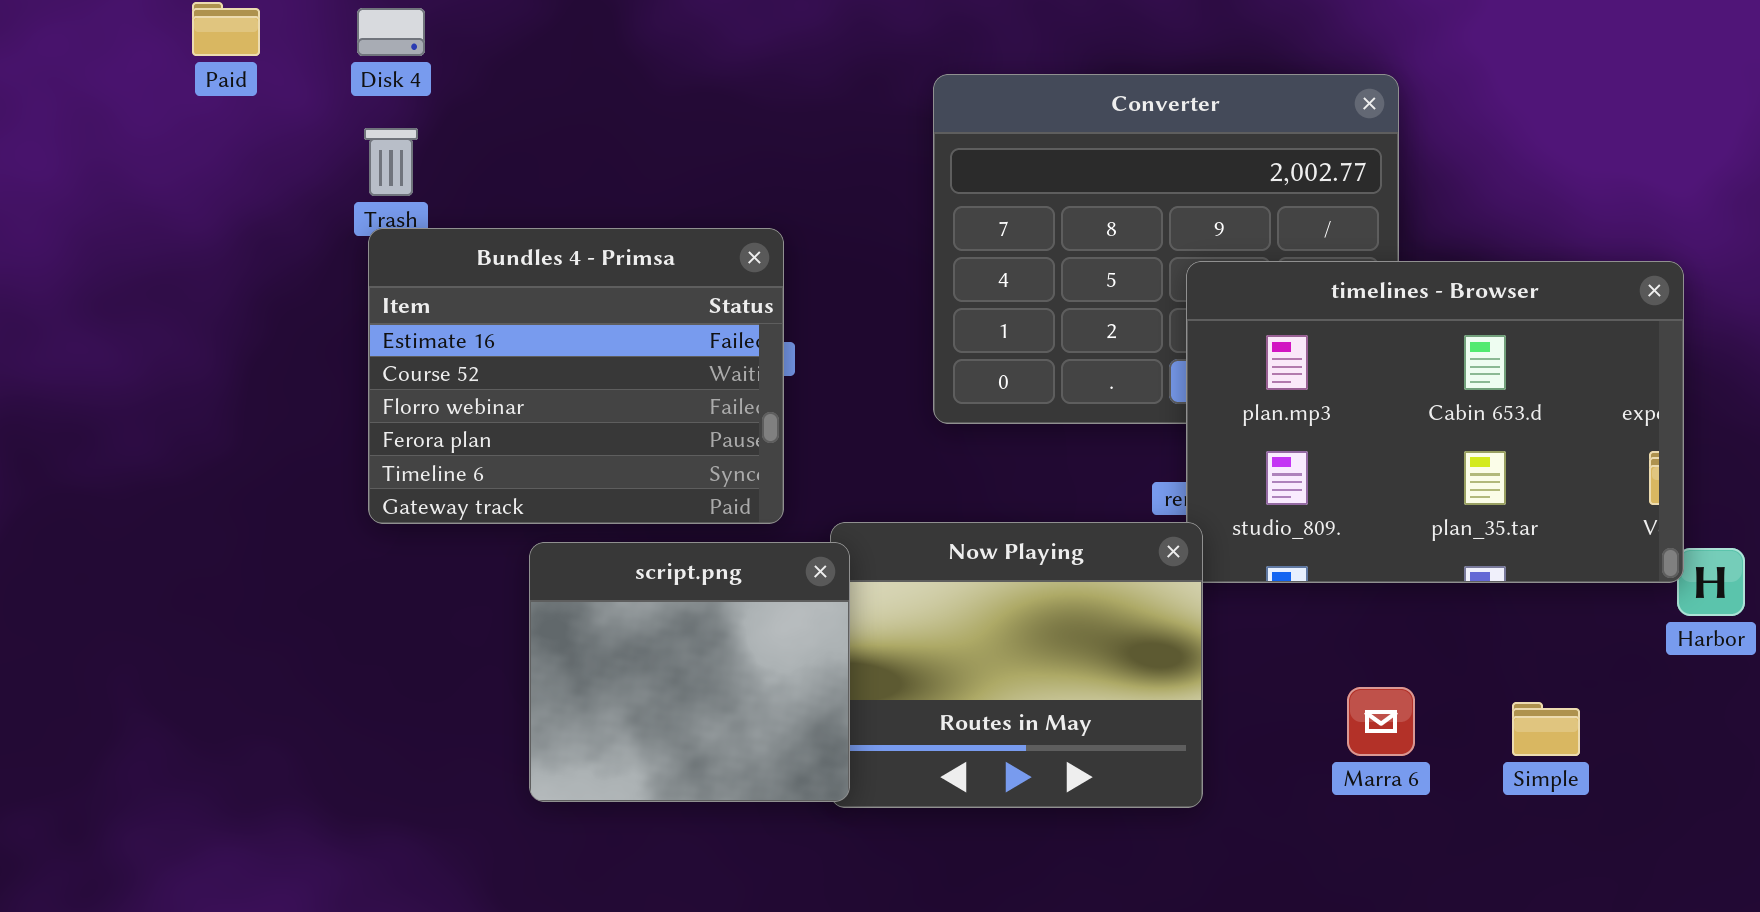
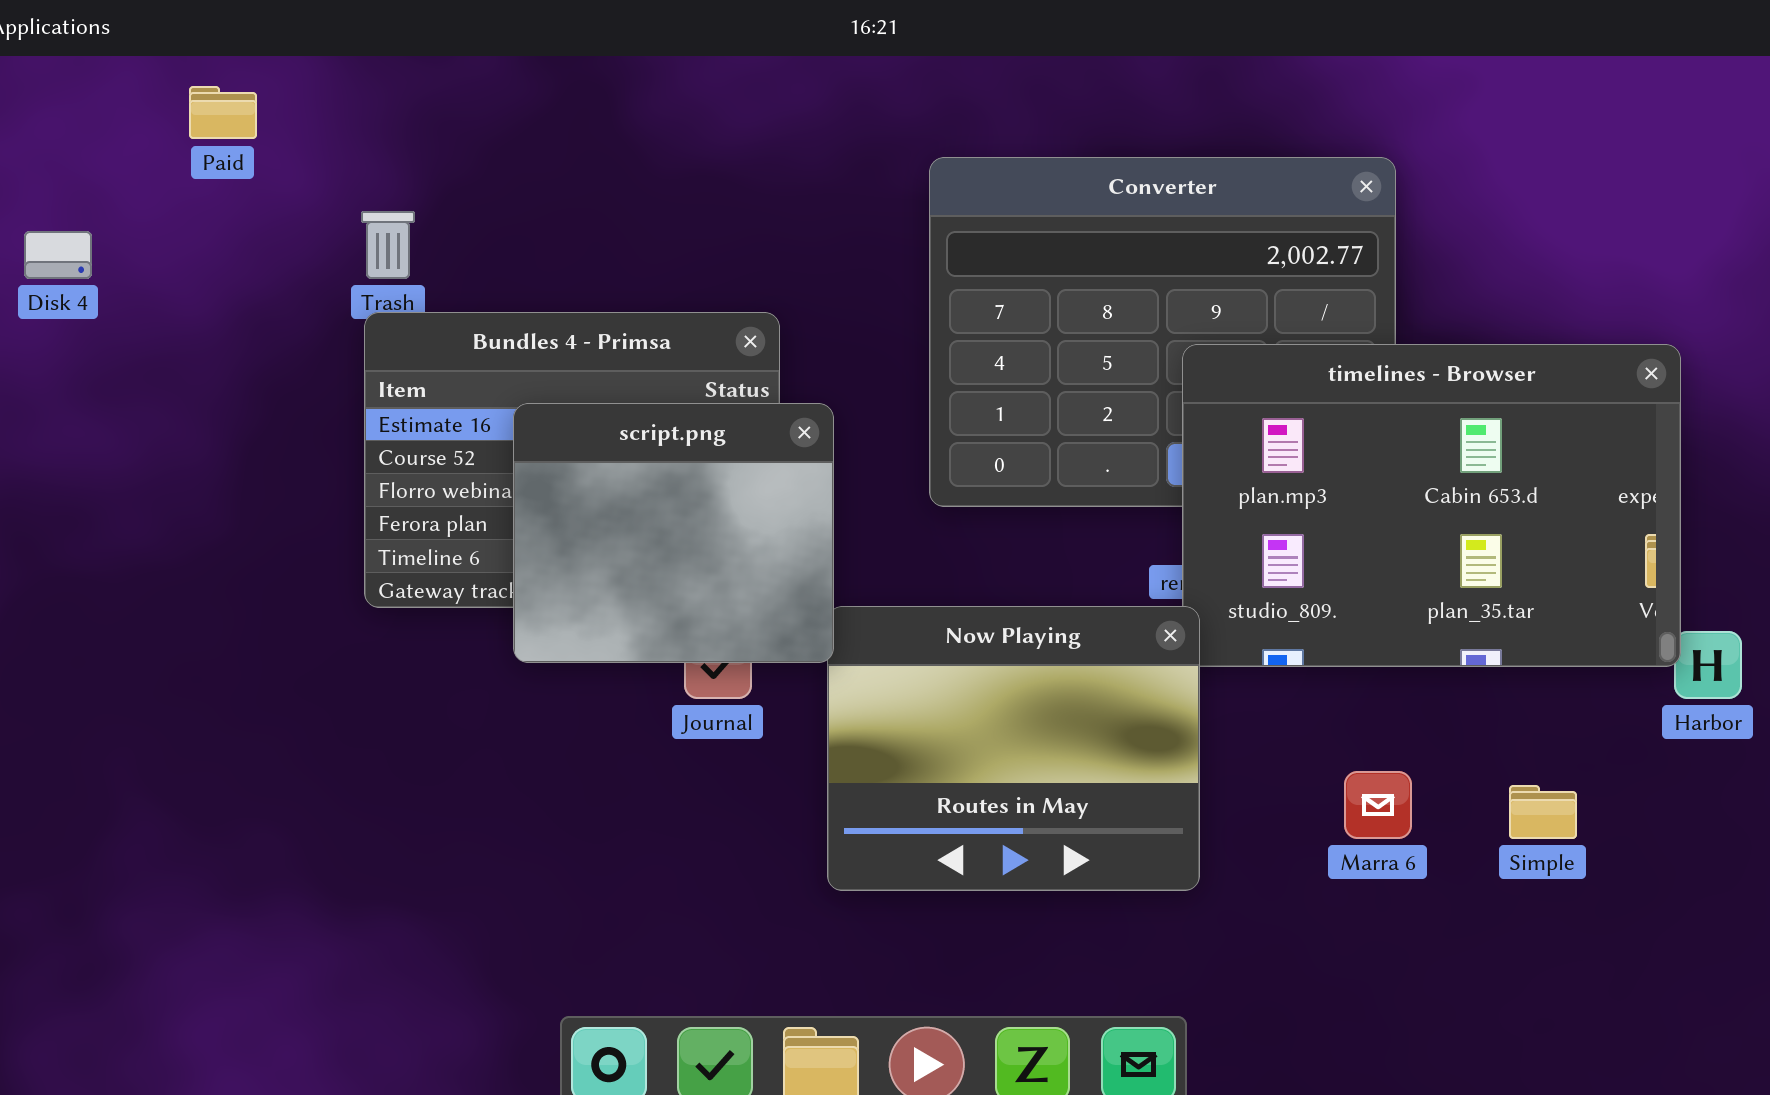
Disk 4: [357,8,425,56] -> [24,231,92,279], moved
script.png: [529,542,850,802] -> [513,403,834,663], moved

